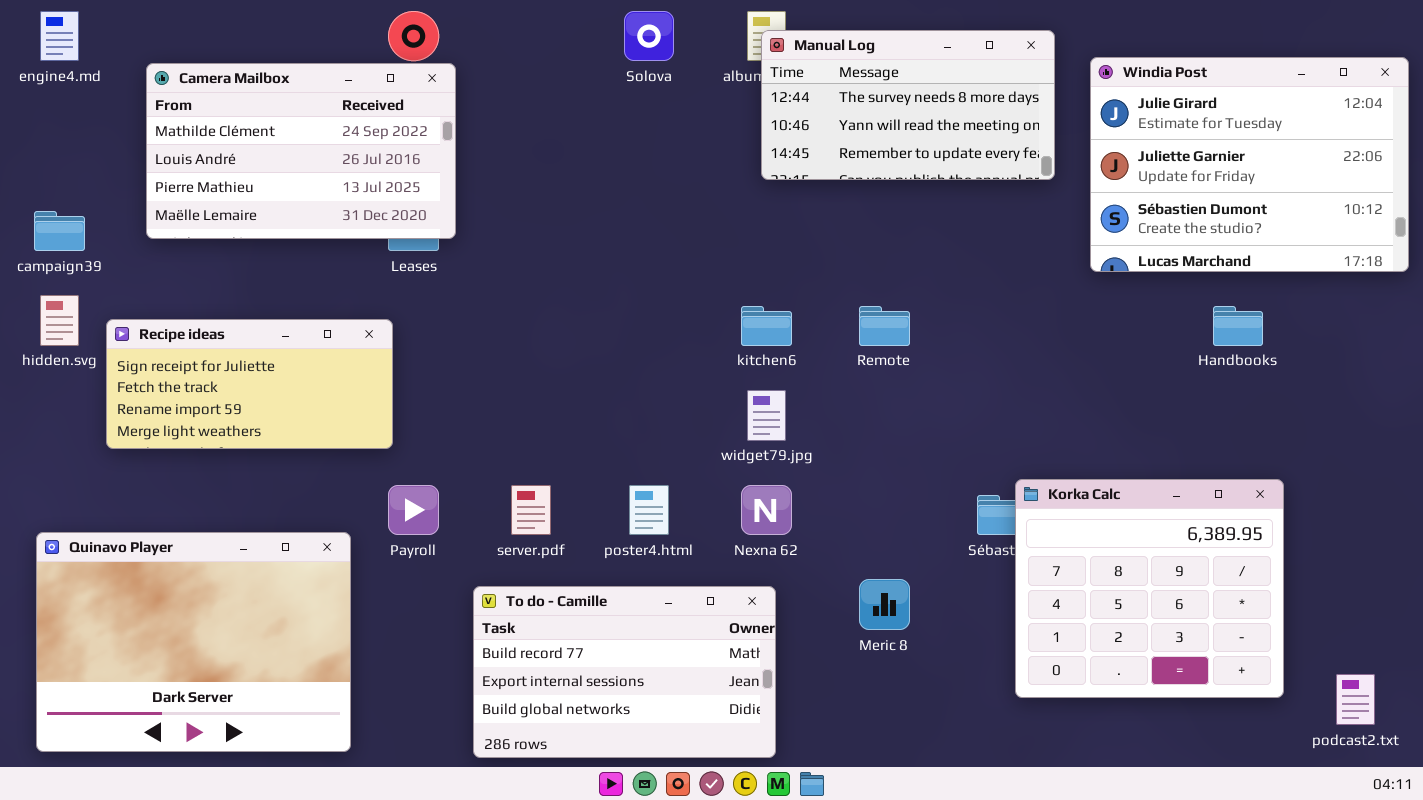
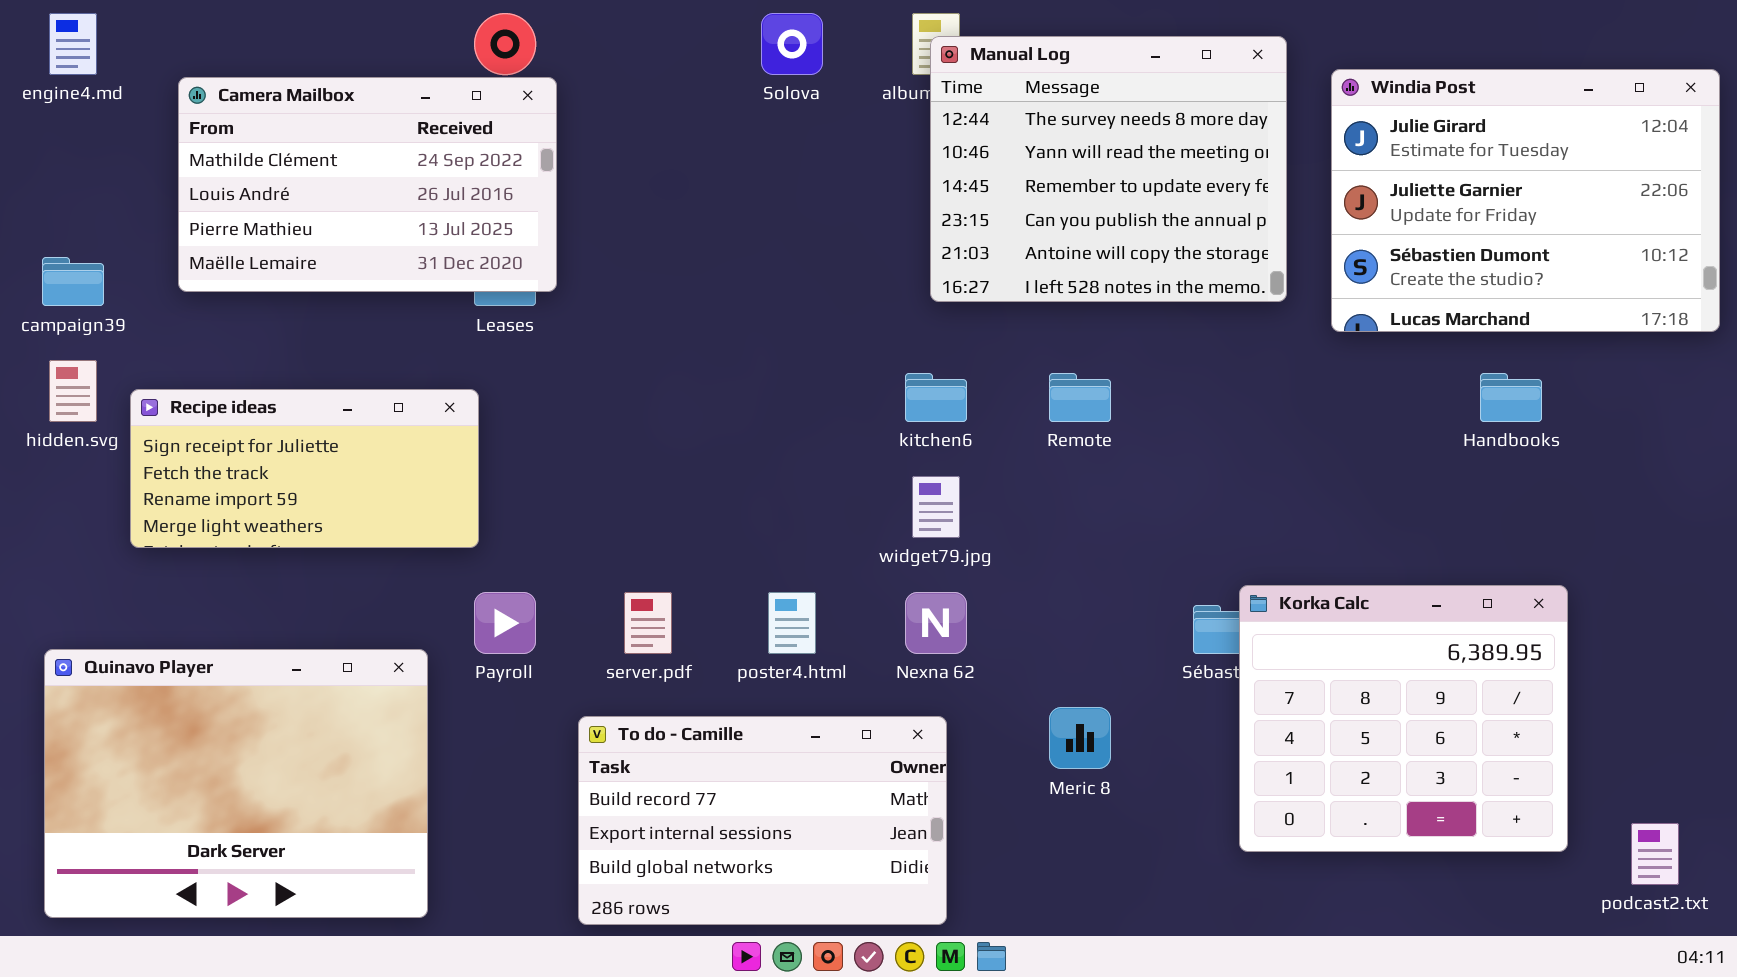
Manual Log: [761,30,1055,180] -> [930,36,1287,302], resized

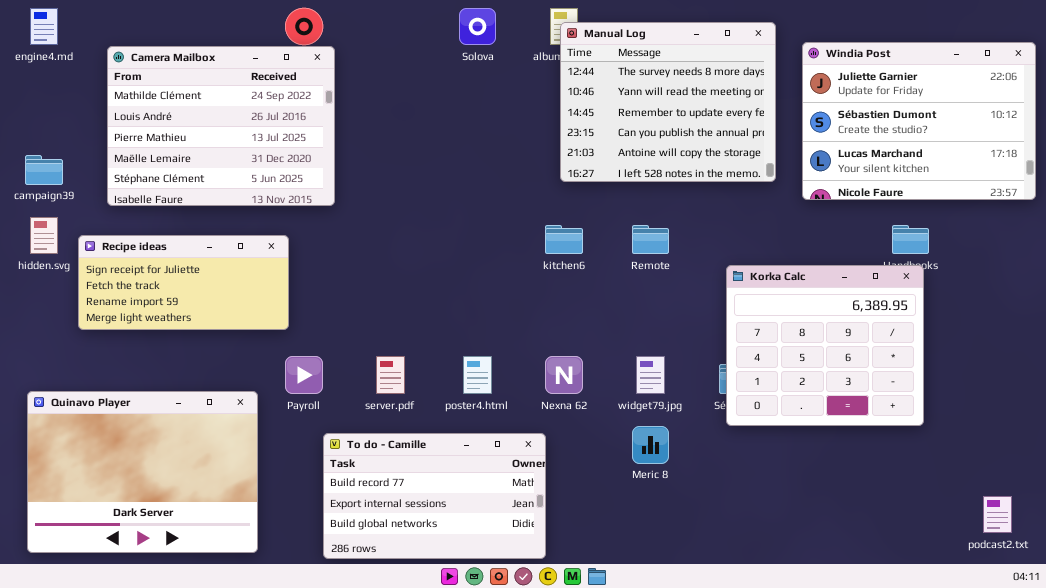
Windia Post: [1331,69,1720,332] -> [802,42,1036,200], scrolled down 1 row
Camera Mailbox: [178,77,557,292] -> [107,46,335,206], resized
widget79.jpg: [912,476,960,538] -> [636,356,665,394], moved
Korka Calc: [1239,585,1568,852] -> [726,265,924,426], moved
To do - Camille: [578,716,947,925] -> [323,433,546,559], moved

